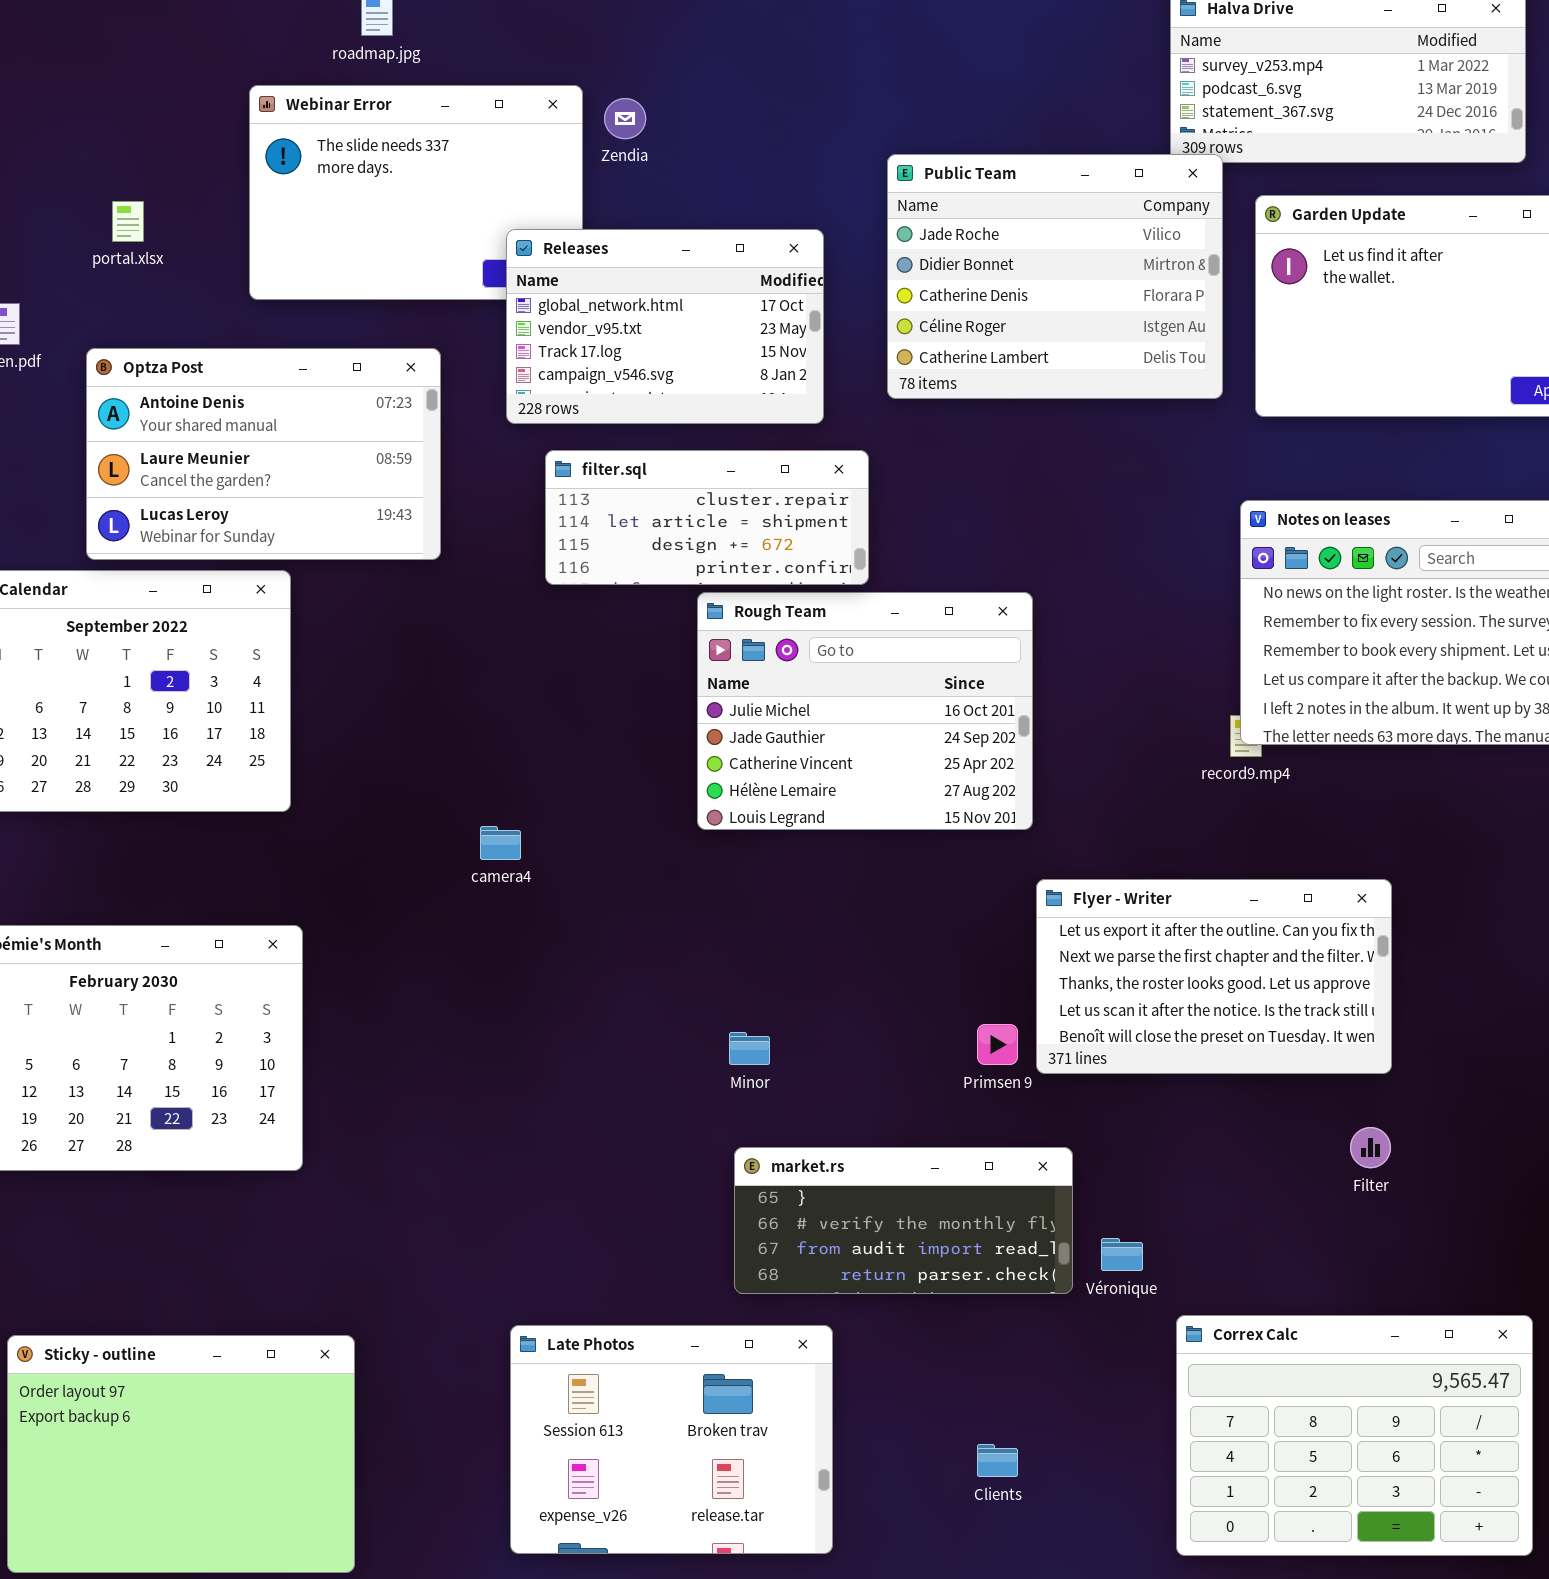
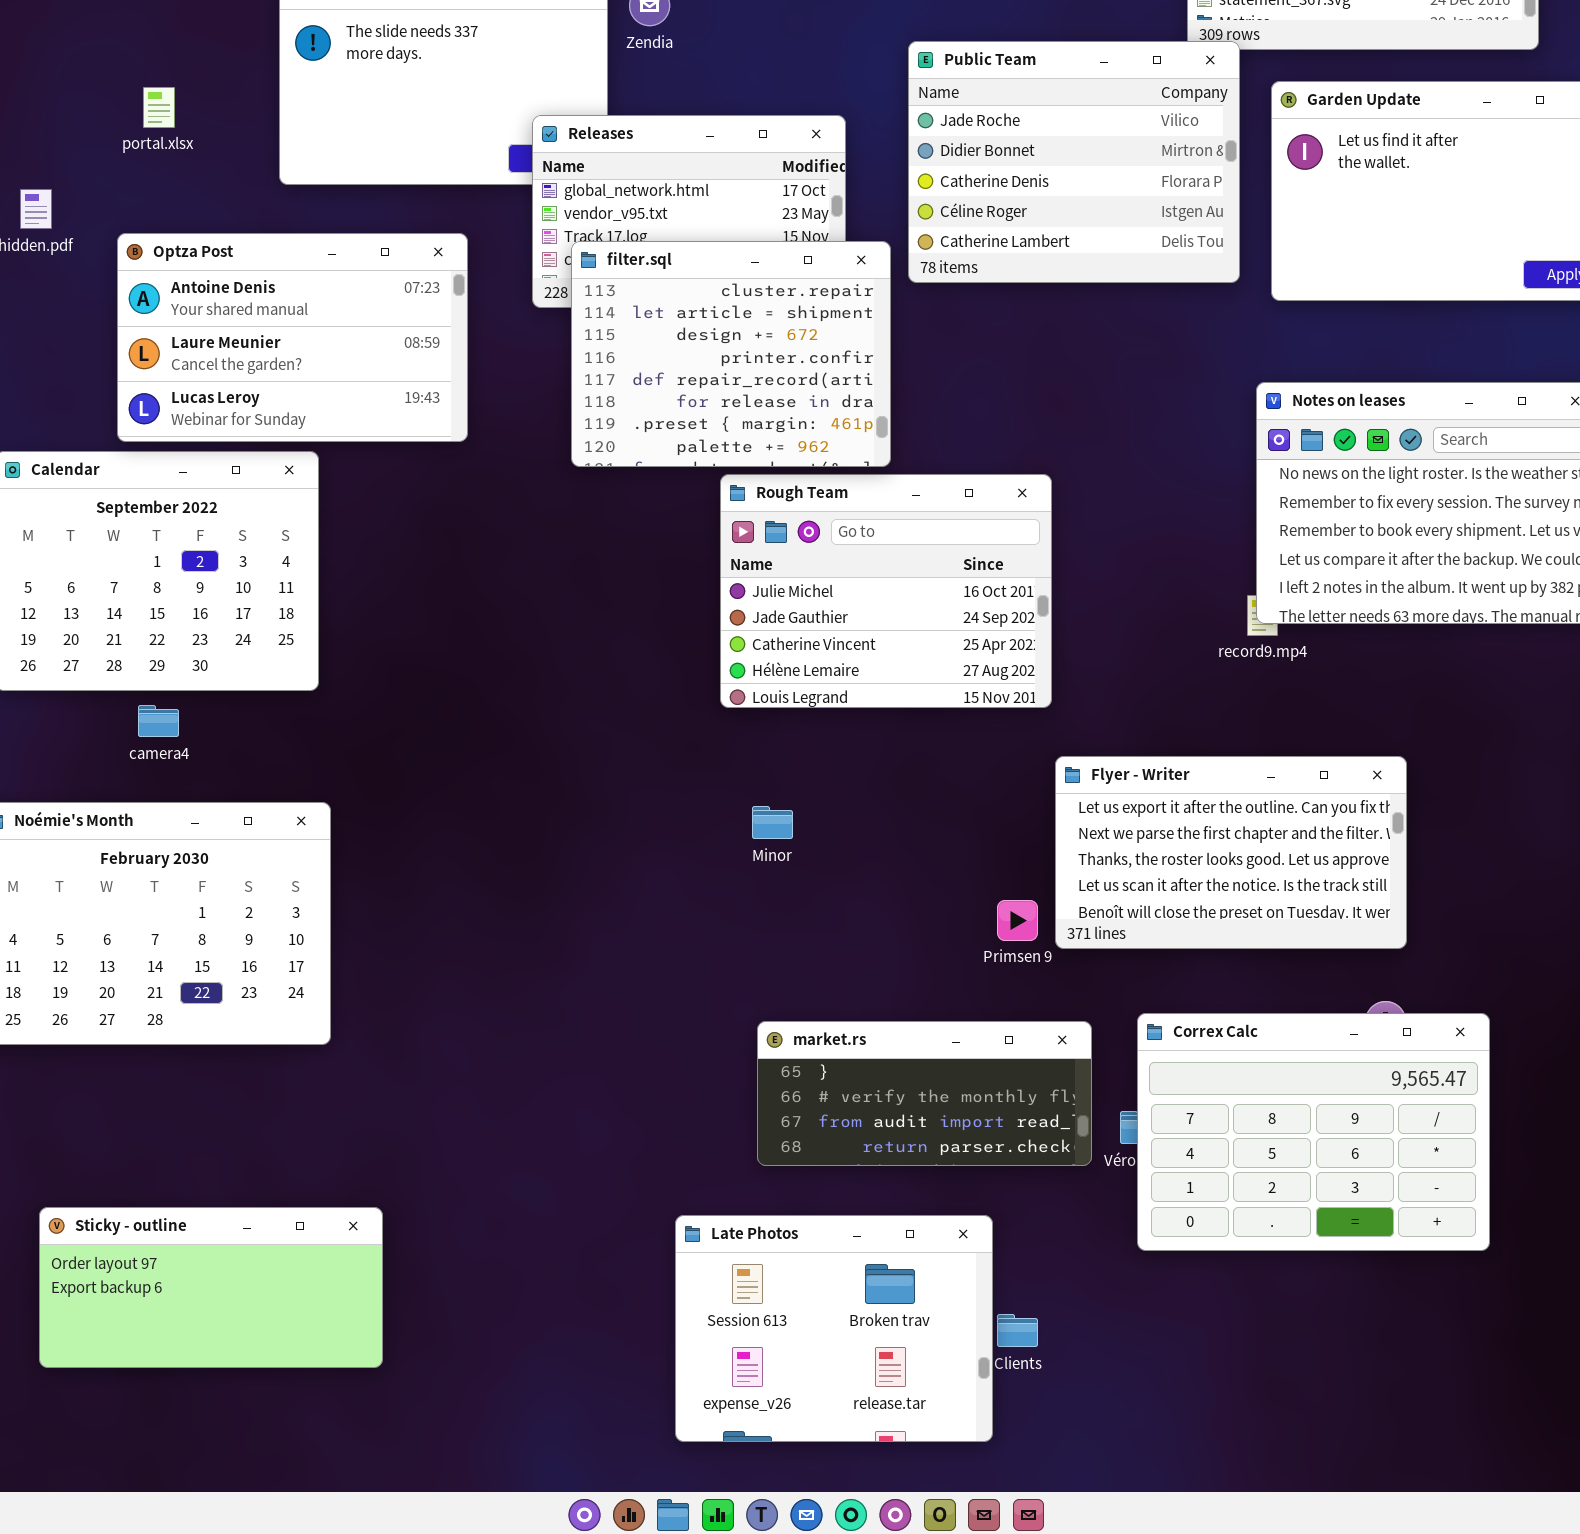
filter.sql: [545,450,869,585] -> [571,241,891,467], resized
camera4: [480,826,521,860] -> [138,705,179,737], moved
Minor: [729,1032,770,1065] -> [752,806,793,839], moved
Correx Calc: [1176,1315,1533,1556] -> [1137,1013,1490,1251], moved
Late Photos: [510,1325,833,1554] -> [675,1215,993,1442], moved
Sticky - outline: [7,1335,355,1573] -> [39,1207,383,1368], resized

